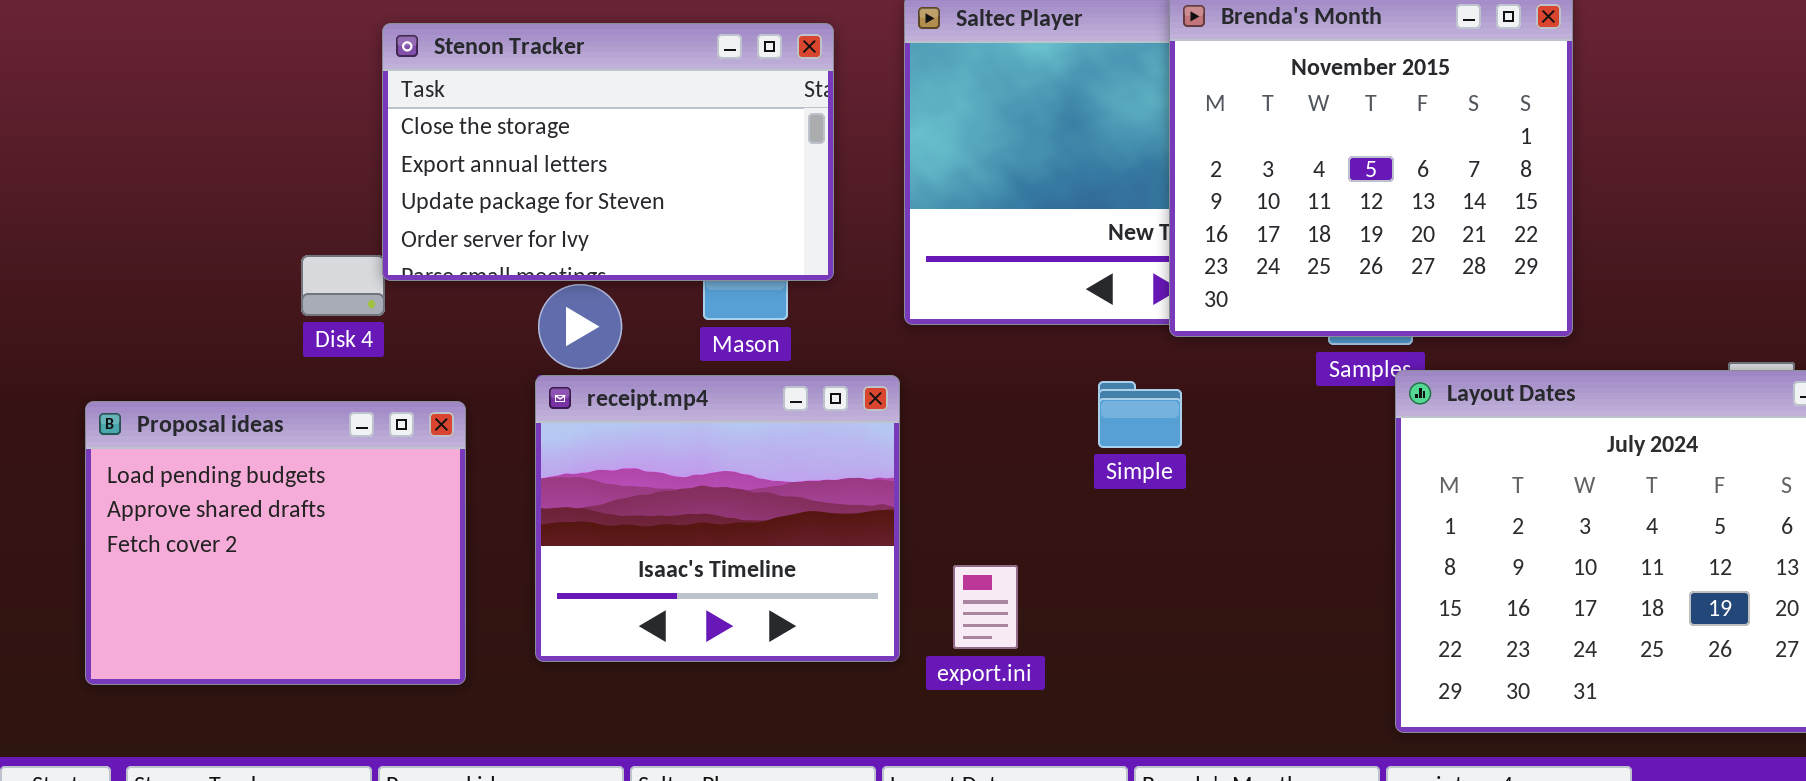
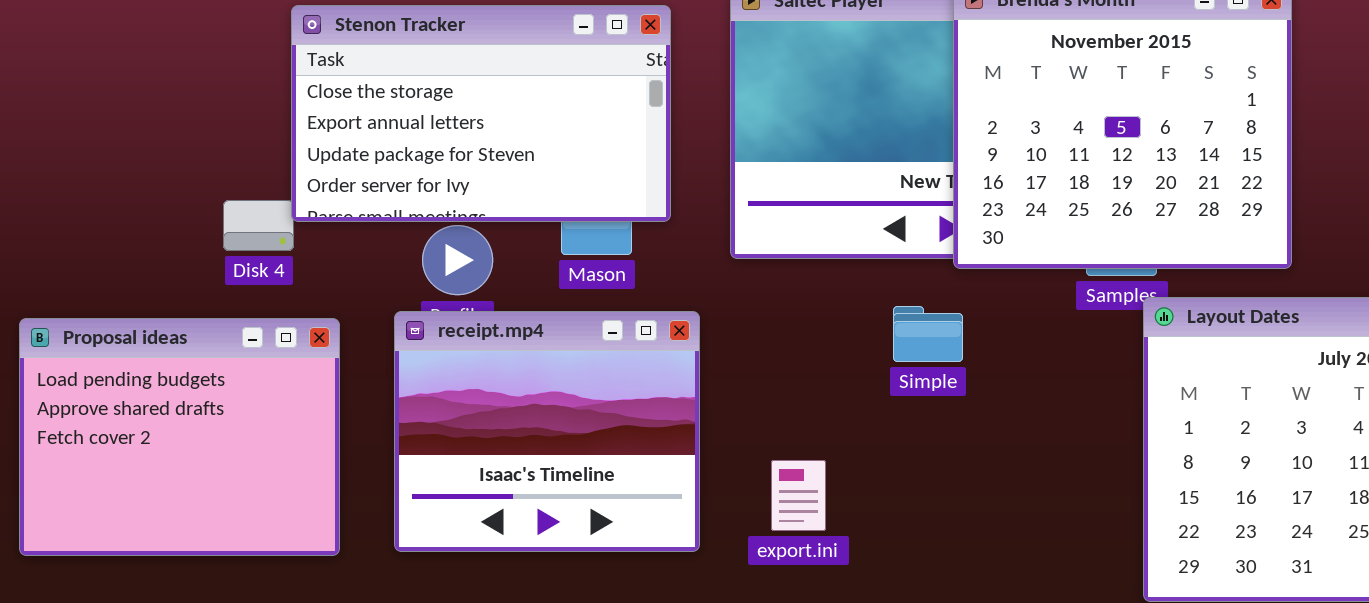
receipt.mp4: [535,375,900,662] -> [394,311,700,552], moved
Proposal ideas: [85,401,466,685] -> [19,318,340,556], moved

